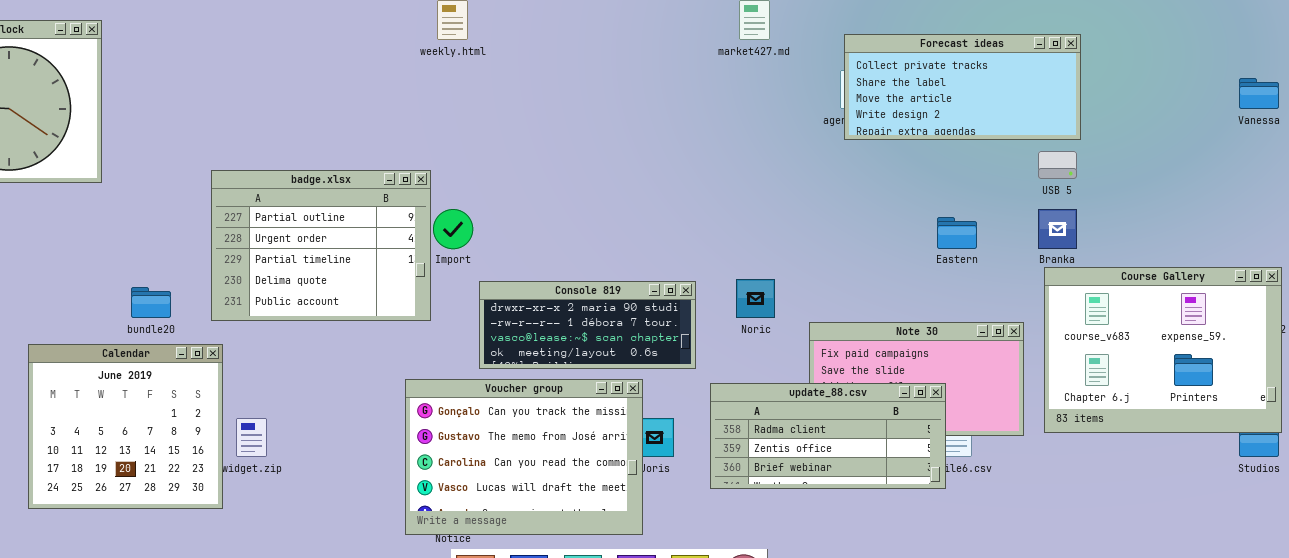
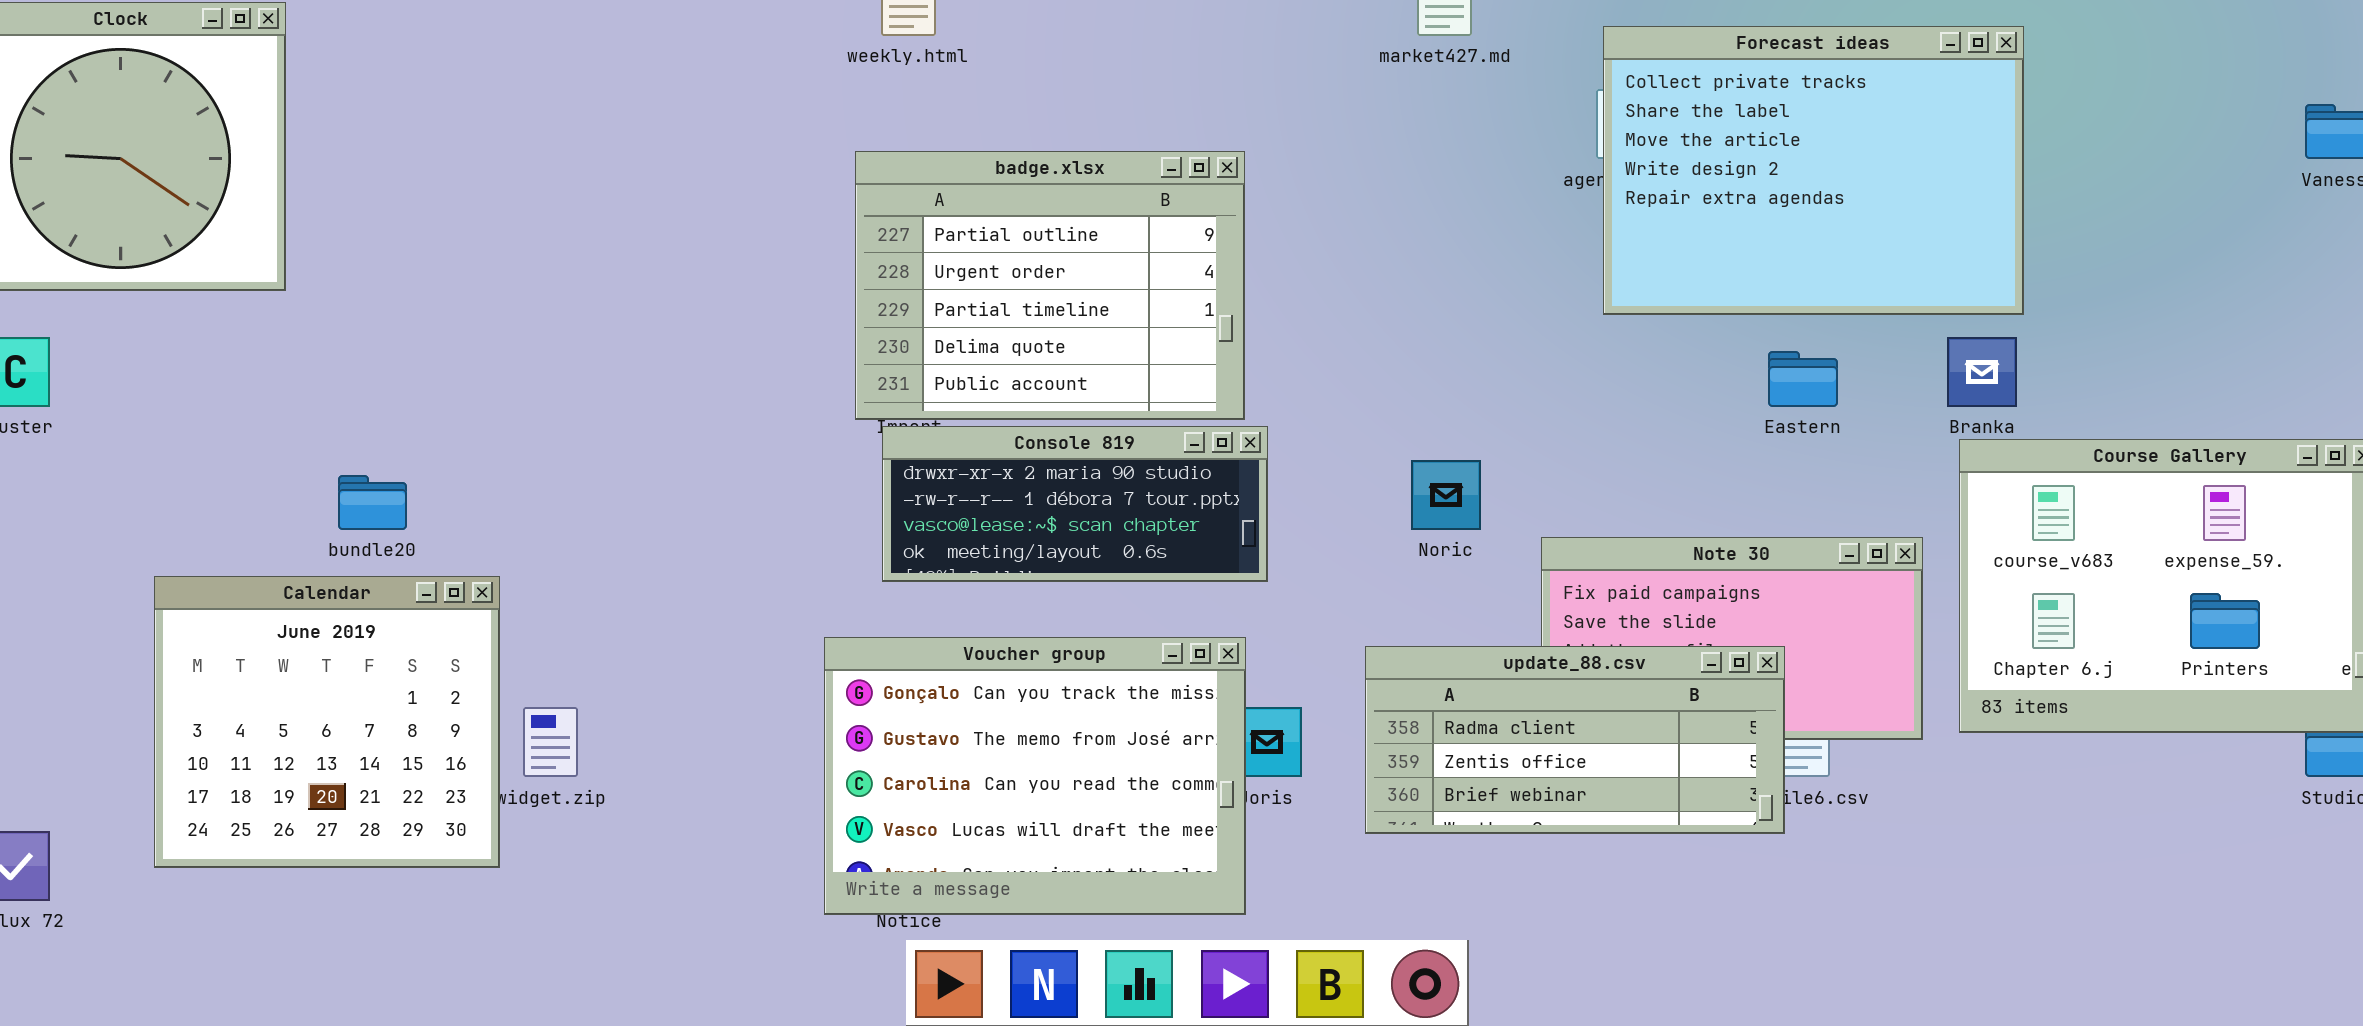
Forecast ideas: [844,34,1081,140] -> [1603,26,2024,315], resized
badge.xlsx: [211,170,431,321] -> [855,151,1245,420], moved
Console 819: [479,281,696,369] -> [882,426,1268,582], moved

